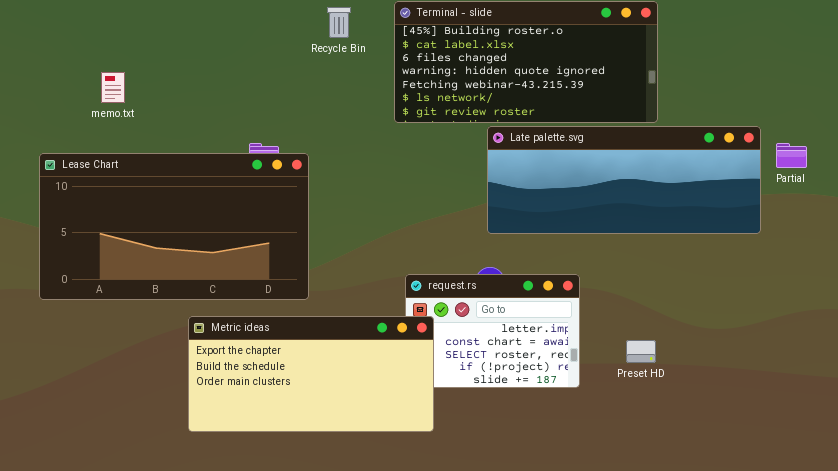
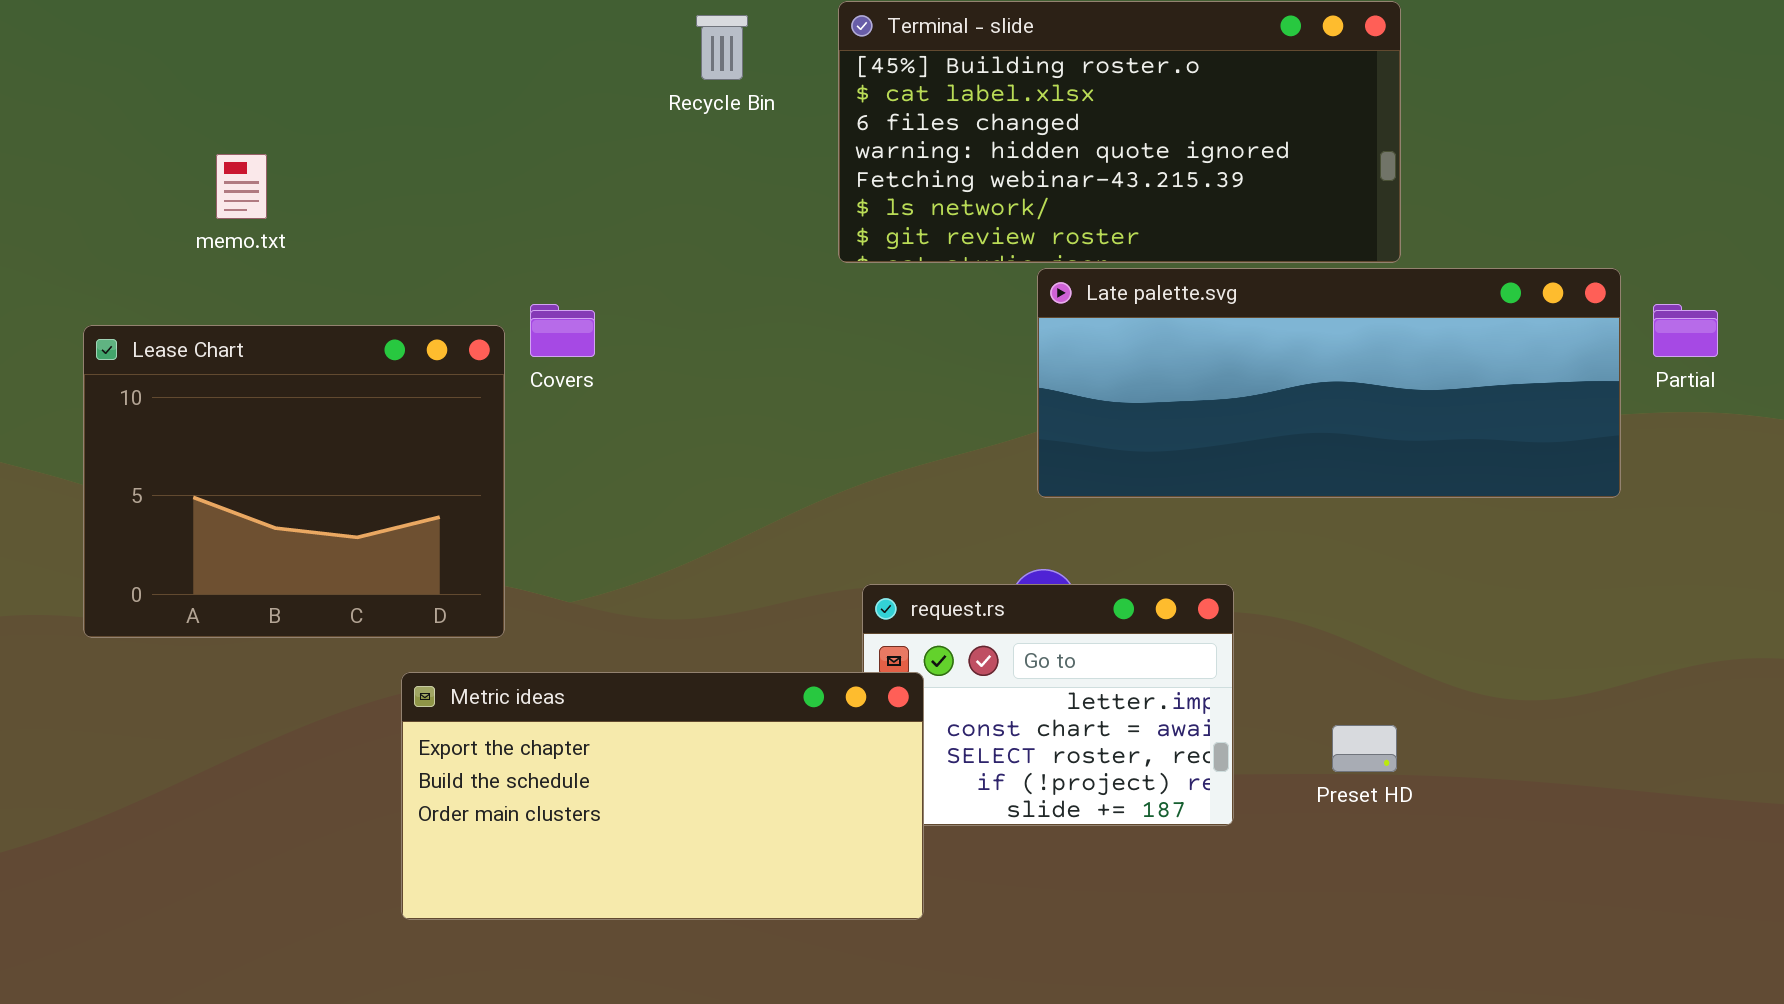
Lease Chart: [39,153,309,300] -> [83,325,505,638], resized

